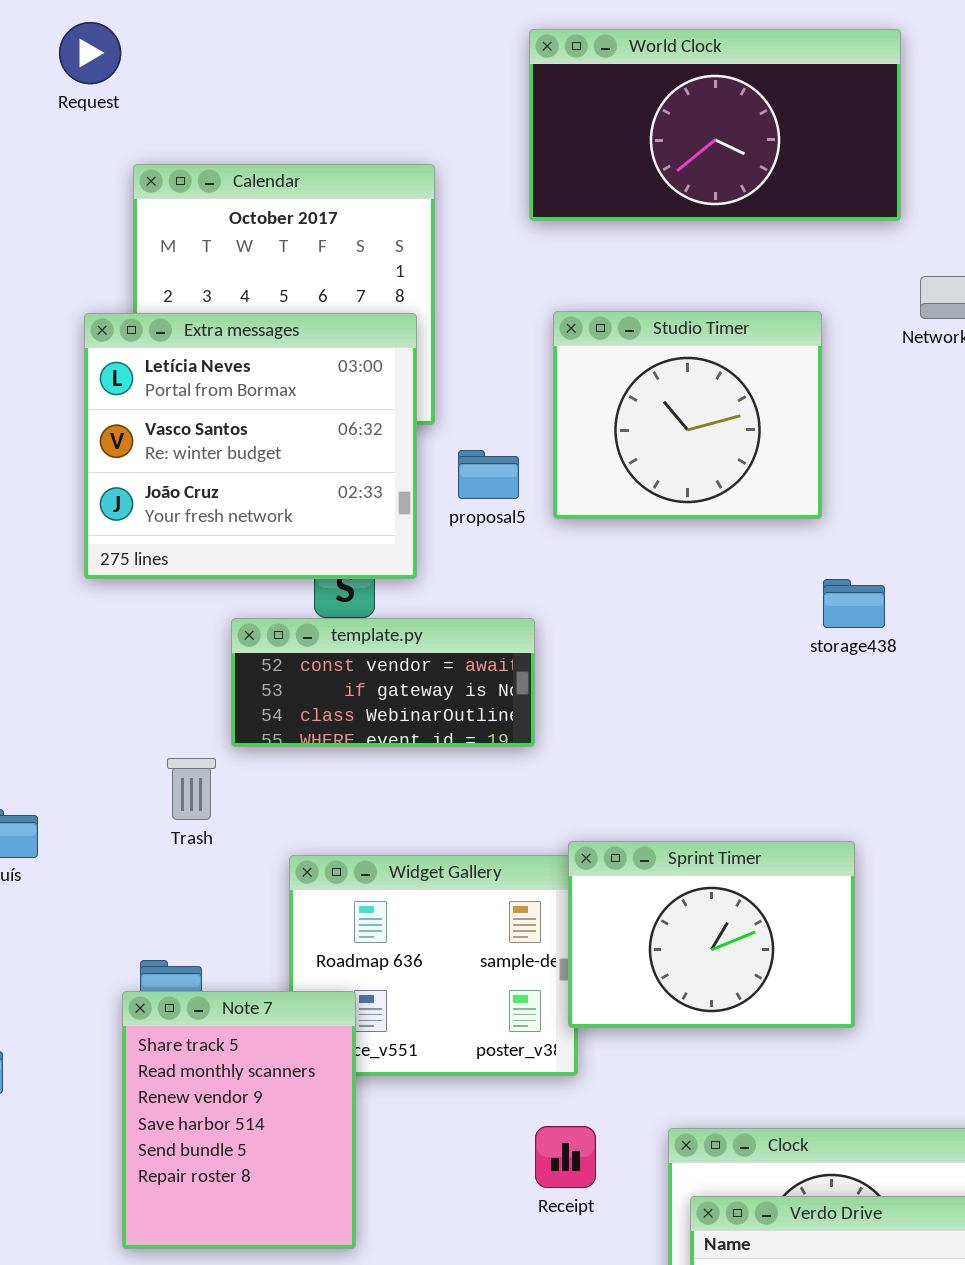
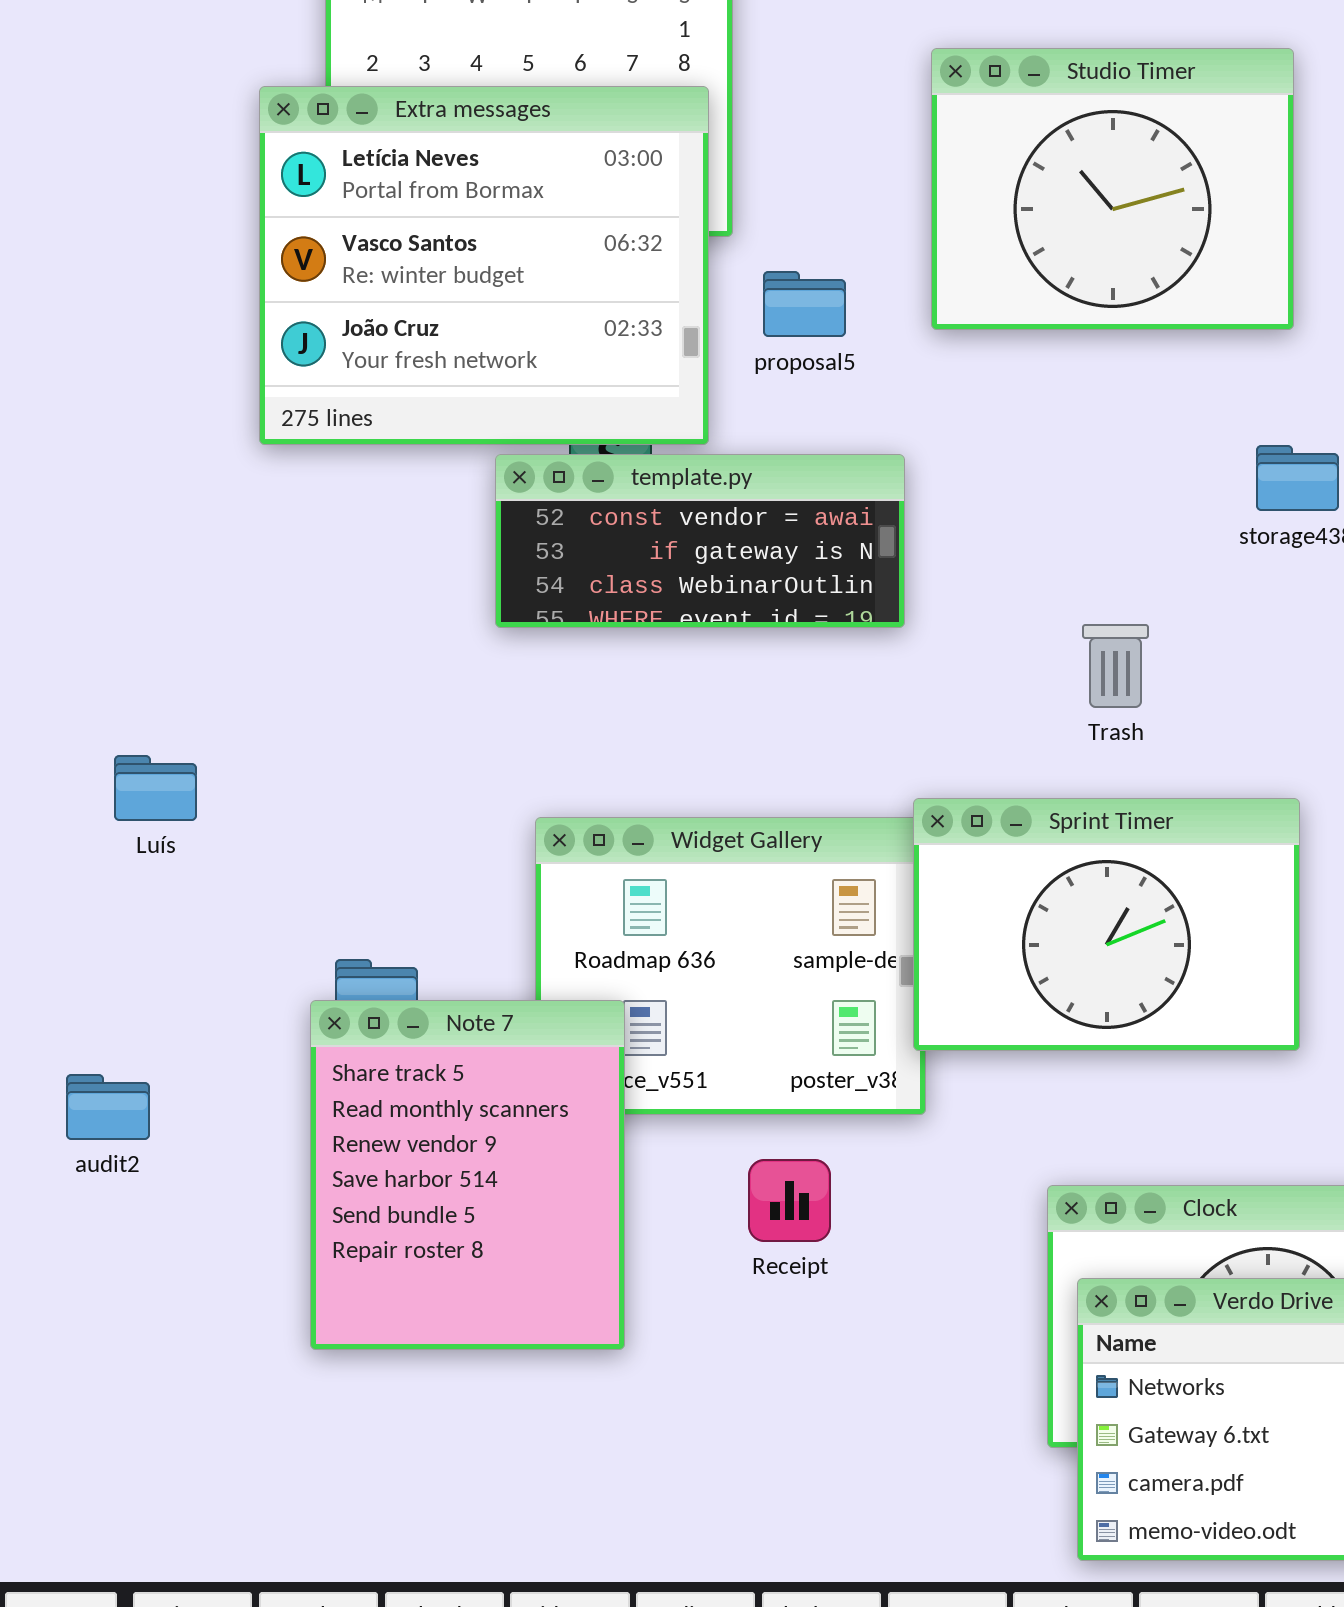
Studio Timer: [553,311,822,519] -> [931,48,1294,330], moved
template.py: [231,618,535,747] -> [495,454,905,628], moved
Trash: [167,758,216,820] -> [1082,624,1149,708], moved
Receipt: [535,1126,596,1188] -> [748,1159,831,1242], moved

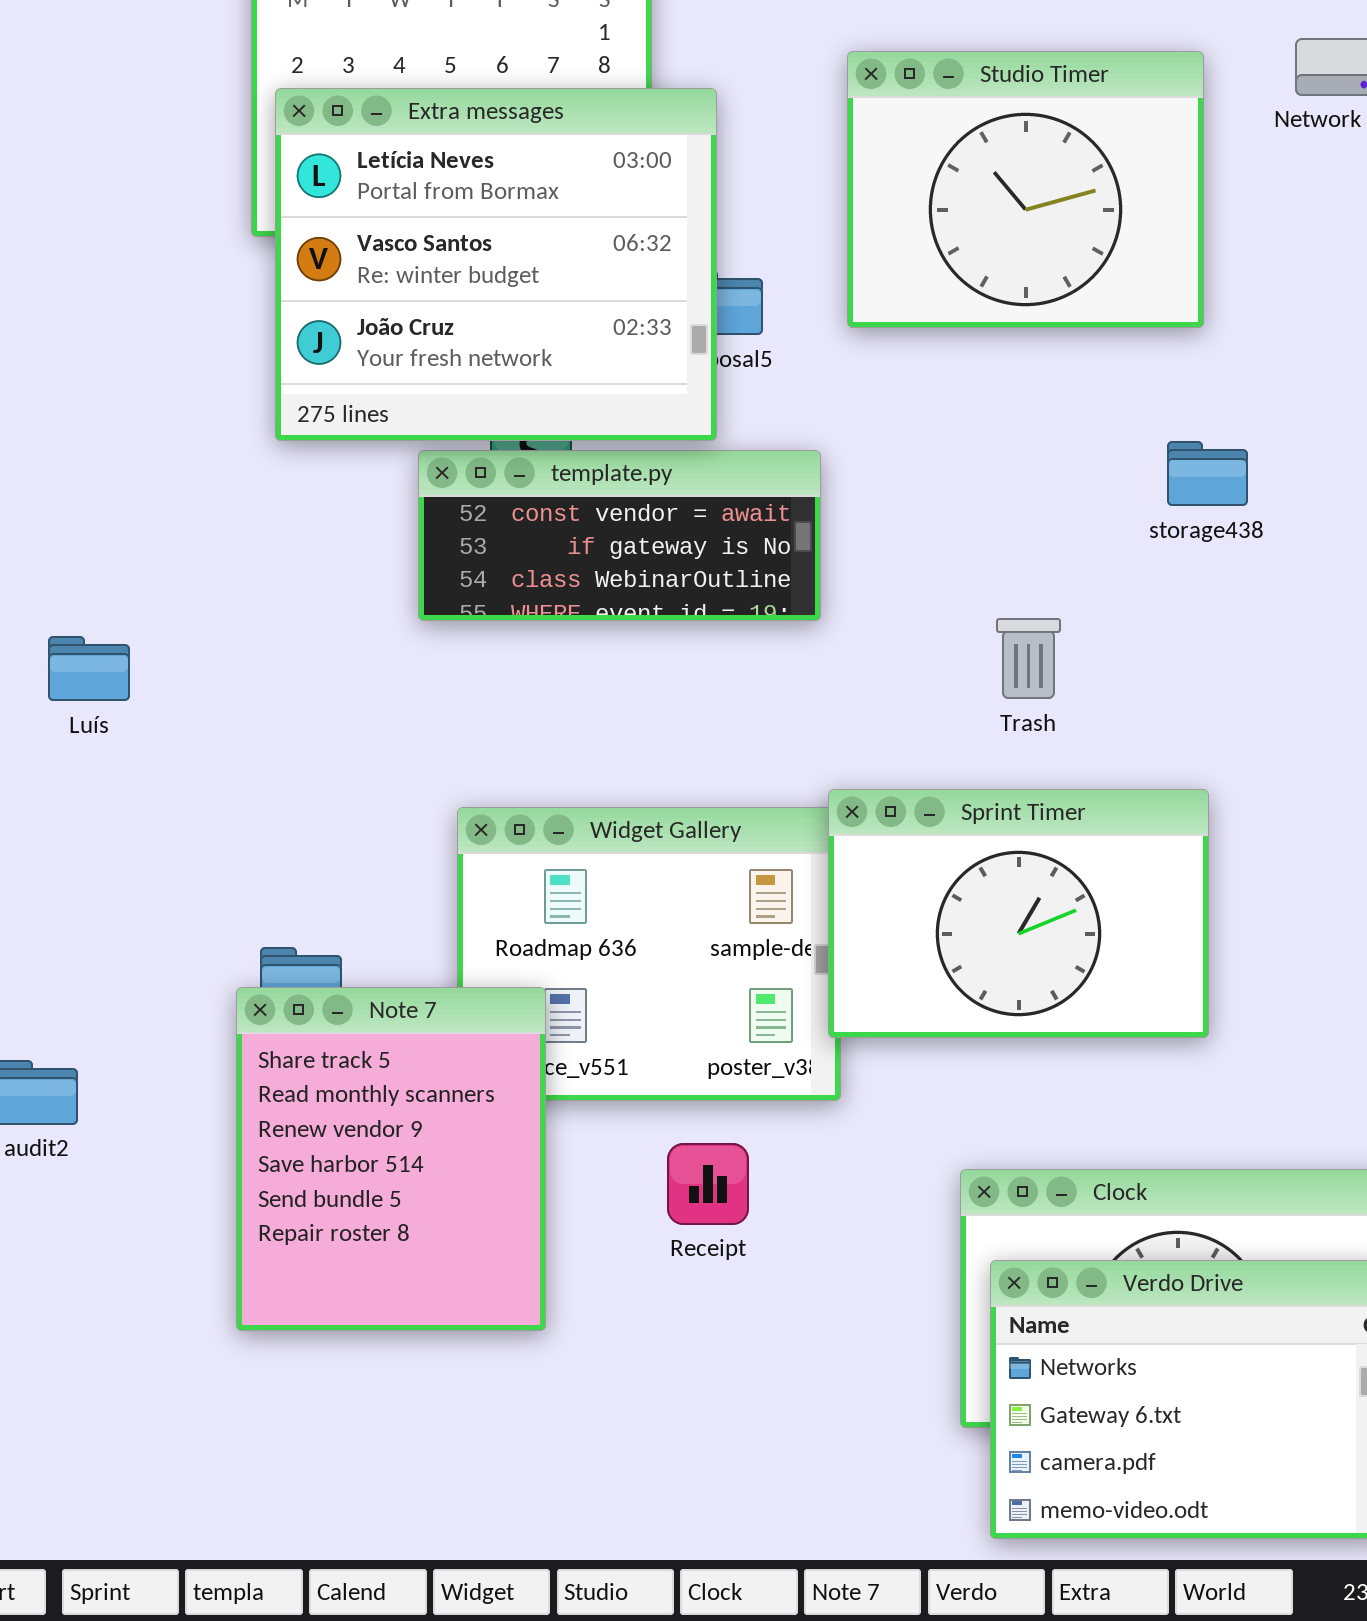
Extra messages: [259,86,709,445] -> [275,88,717,441], moved
Luís: [114,755,197,821] -> [48,636,130,701], moved

